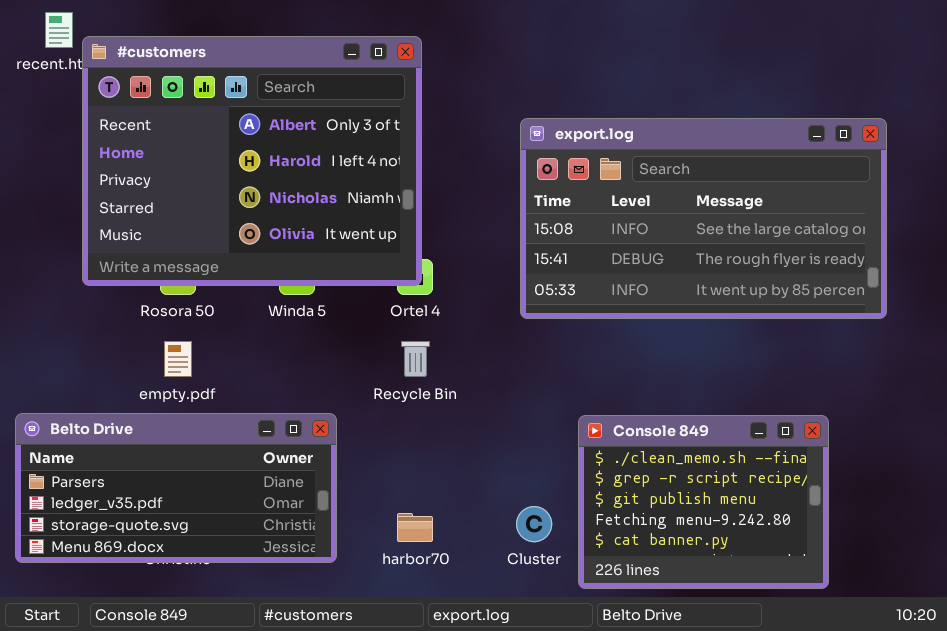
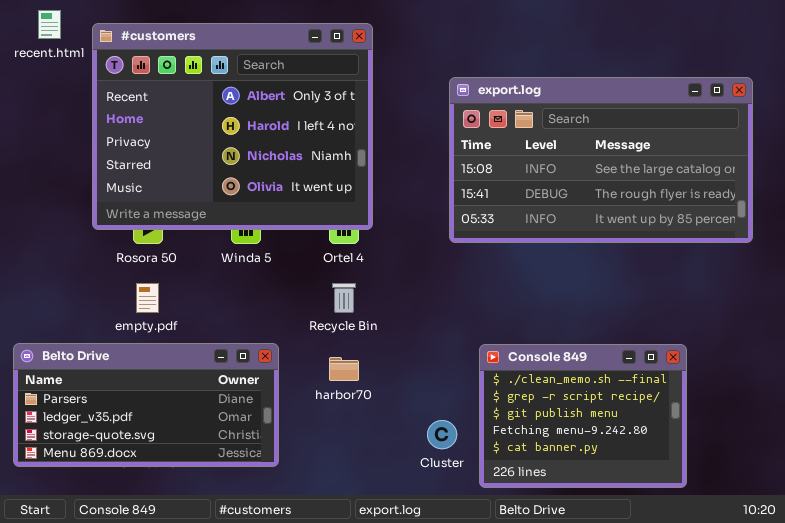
#customers: [82,36,422,286] -> [92,23,373,230], moved
export.log: [520,118,887,319] -> [449,77,753,243], moved
harbor70: [397,513,433,542] -> [329,357,359,381], moved

